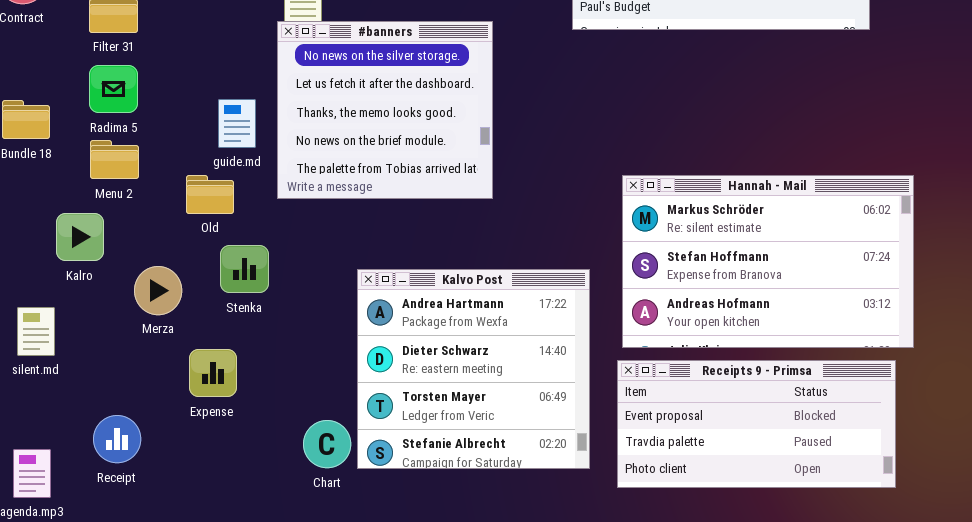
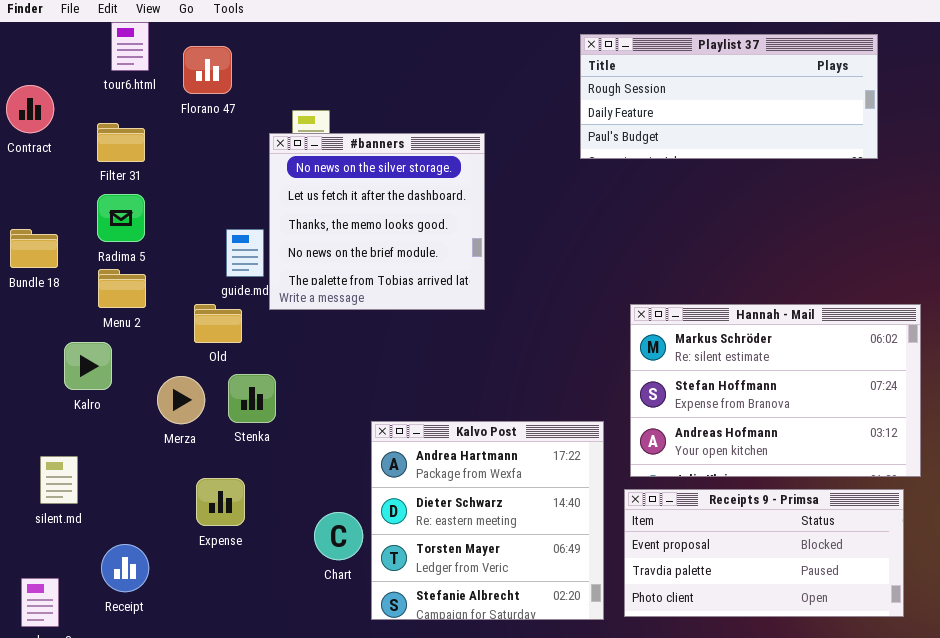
#banners: [277,21,493,199] -> [269,133,485,310], moved
Merza: [134,266,182,315] -> [157,376,205,424], moved
Kalvo Post: [357,269,590,469] -> [371,421,604,620], moved
silent.md: [17,307,55,356] -> [40,456,78,504], moved
Chart: [303,420,351,468] -> [314,512,363,560], moved

